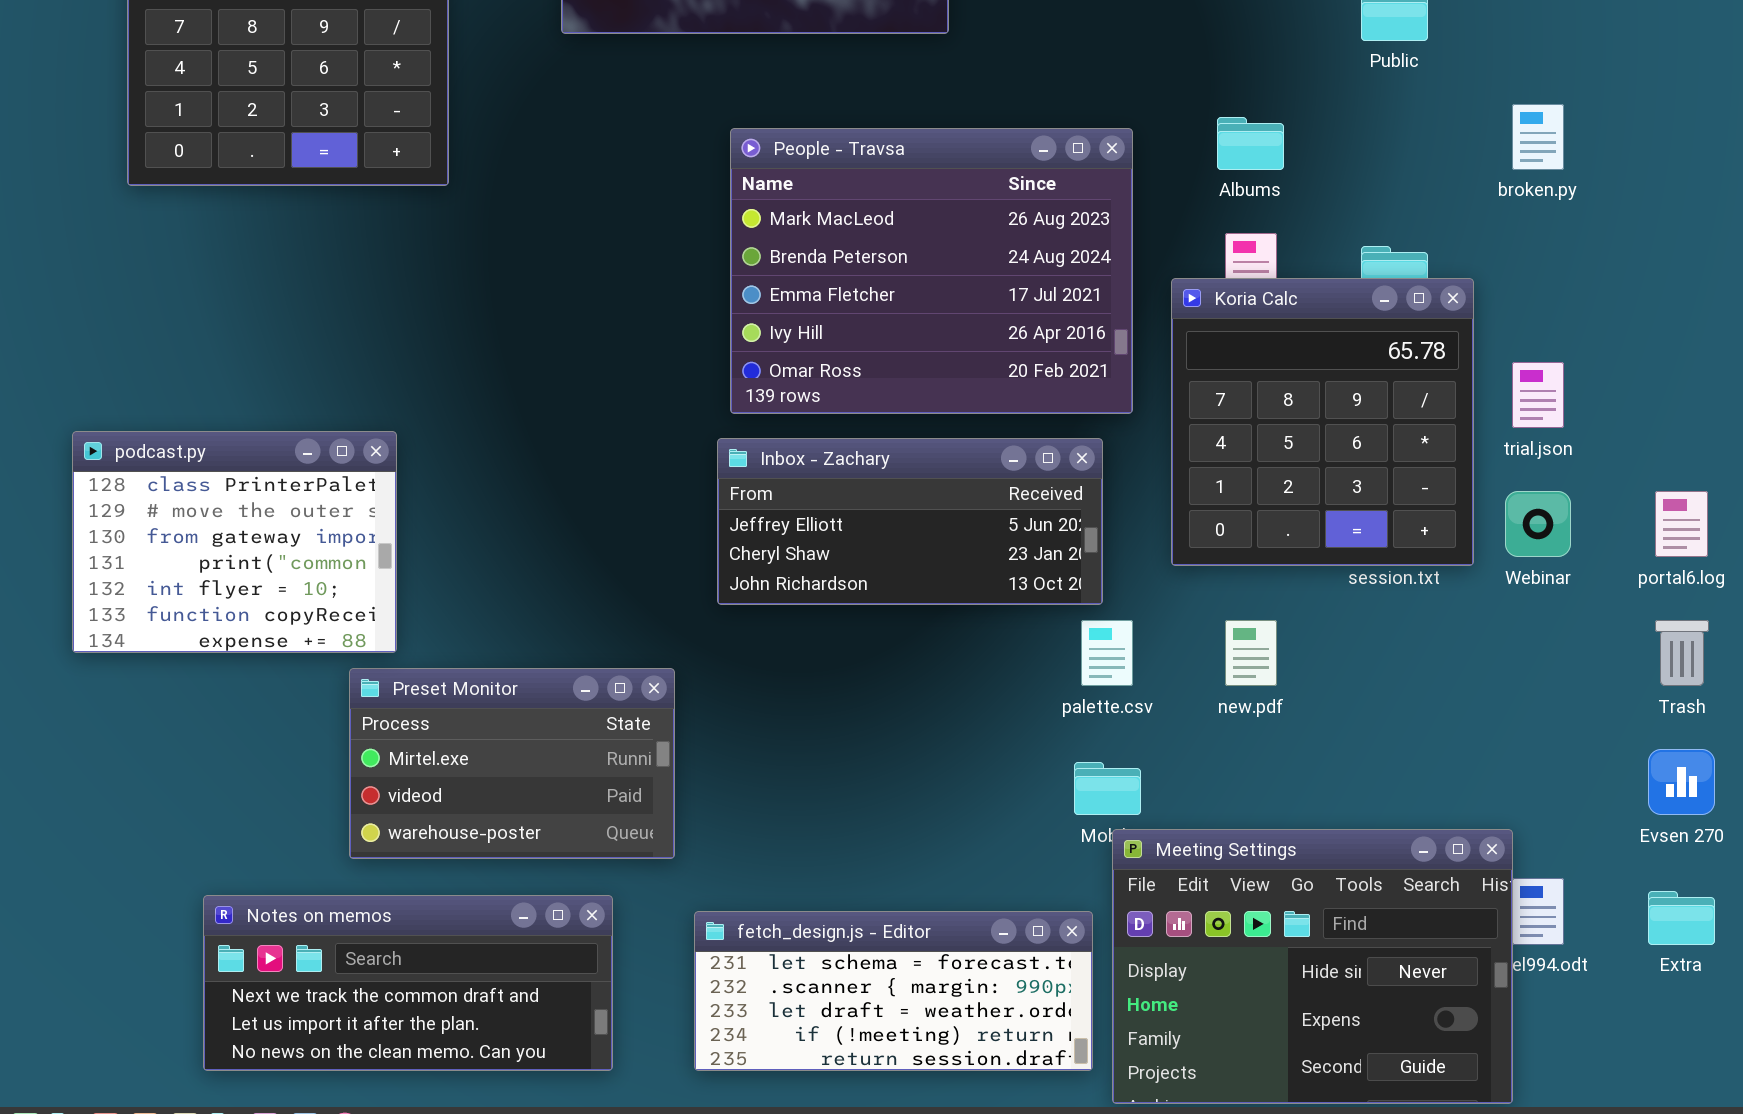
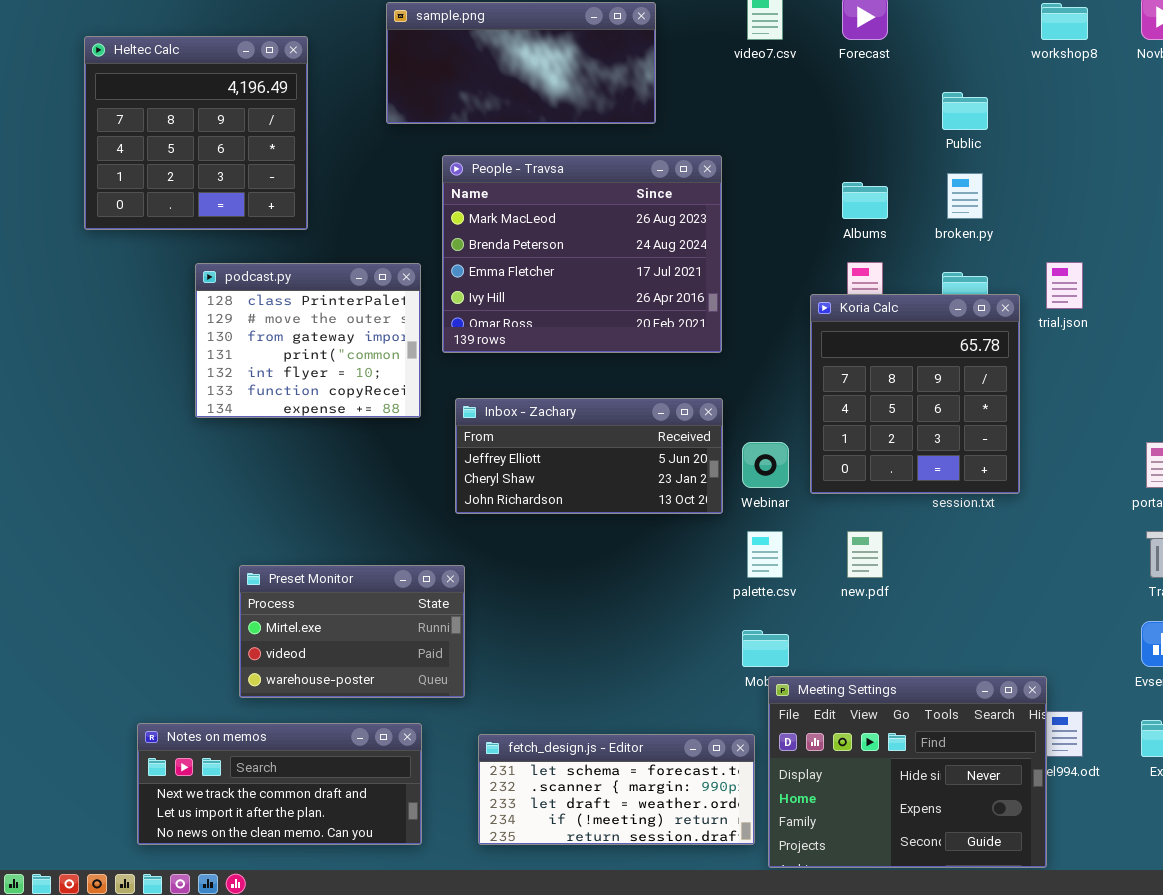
broken.py: [1512,104,1564,170] -> [947,173,983,219], moved
People - Travsa: [730,128,1133,414] -> [442,155,722,353], moved
trial.json: [1512,362,1564,428] -> [1046,262,1083,309], moved
podcast.py: [72,431,397,653] -> [195,263,421,418], moved
Inbox - Zachary: [717,438,1103,605] -> [455,398,723,514], moved
Webinar: [1505,491,1571,557] -> [742,442,789,488], moved

